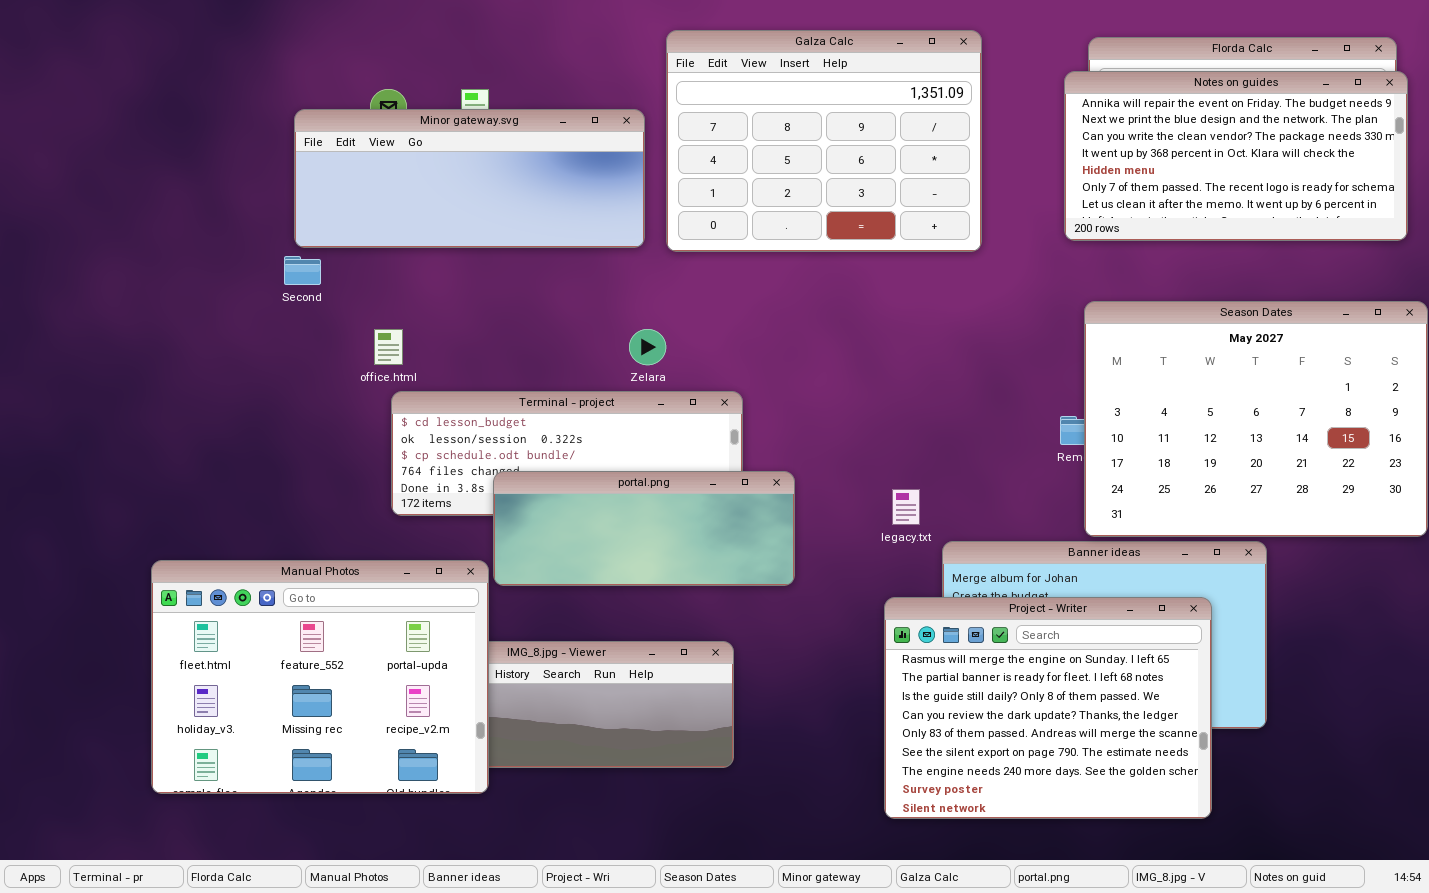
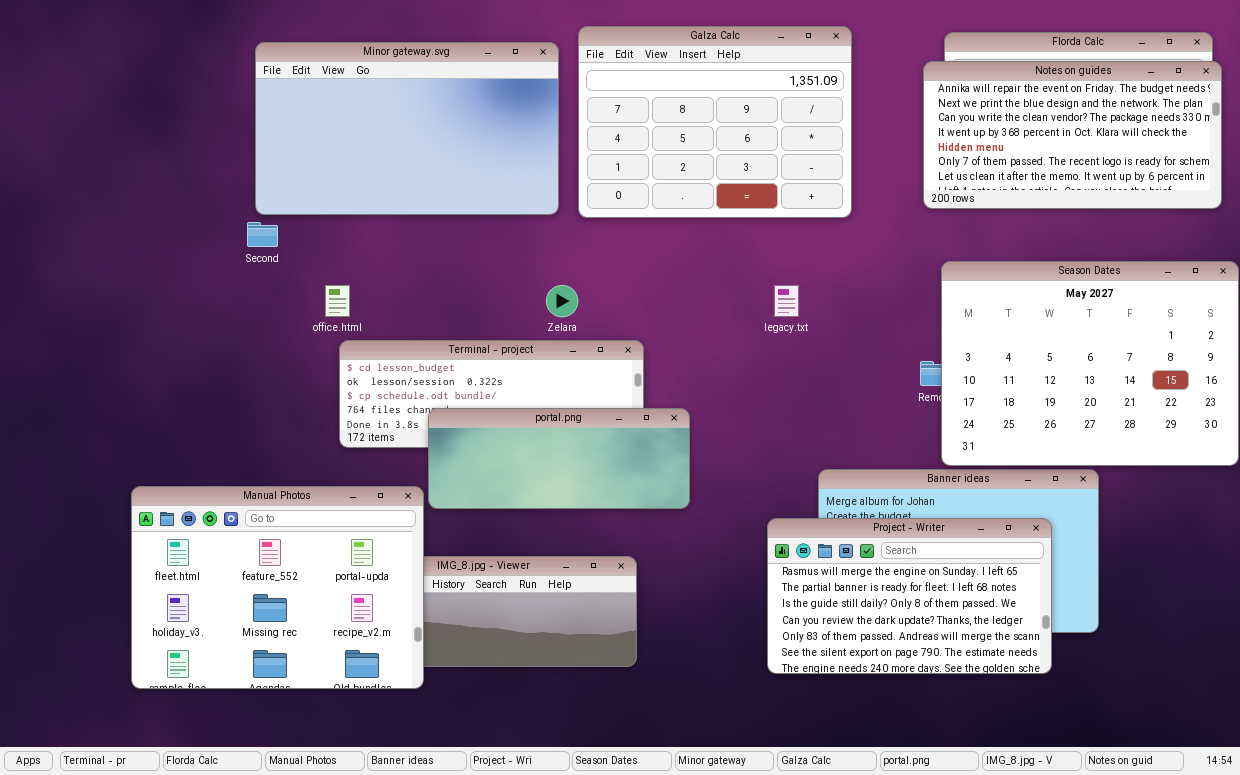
Minor gateway.svg: [294,109,645,248] -> [255,42,559,215], resized
legacy.txt: [892,489,920,525] -> [774,285,799,317], moved
Project - Writer: [884,597,1212,819] -> [767,518,1052,674], resized

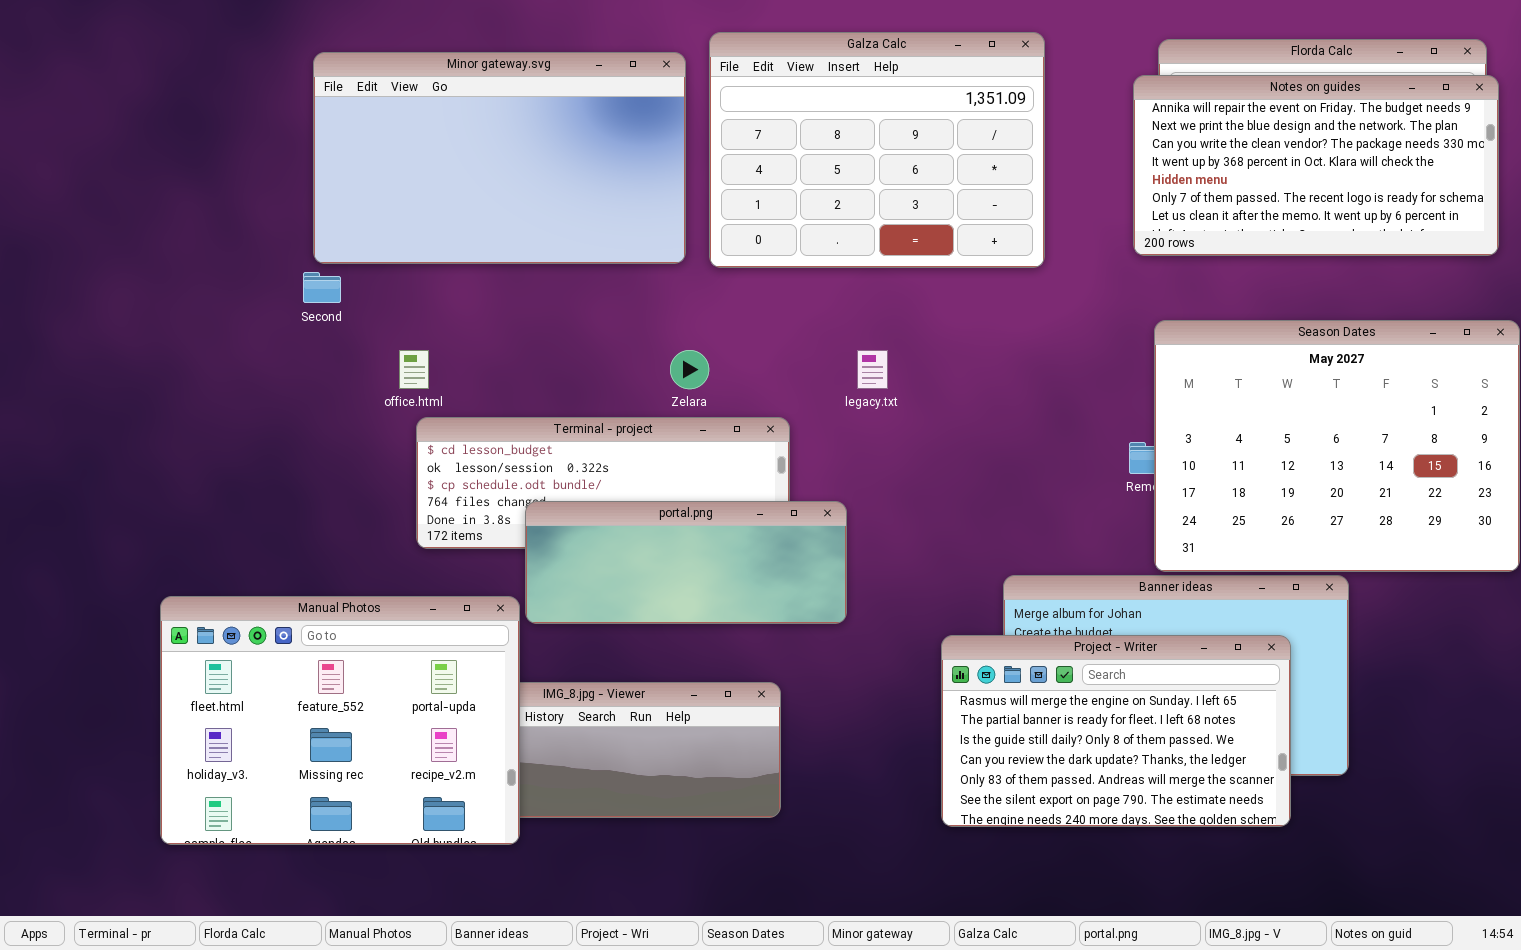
legacy.txt: [774,285,799,317] -> [857,350,888,389], moved

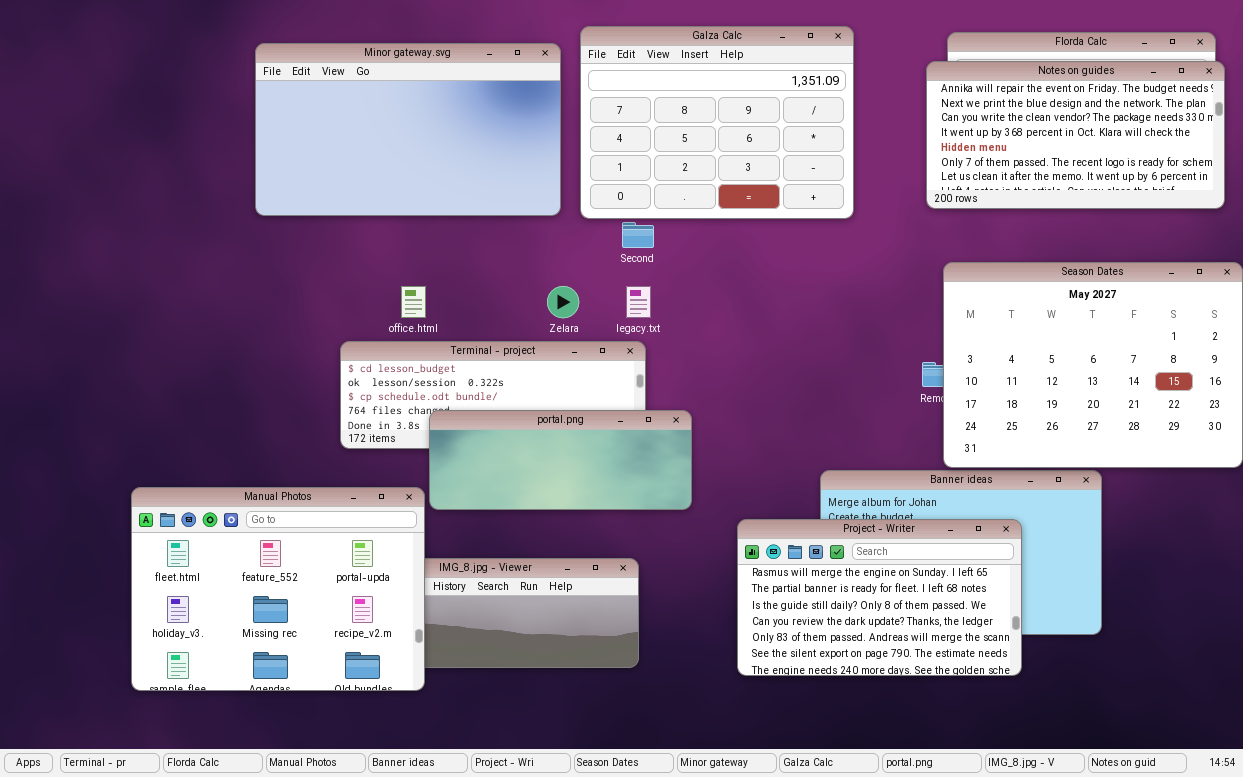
Second: [303,272,341,303] -> [622,222,654,248], moved
office.html: [399,350,429,389] -> [401,286,426,318], moved
legacy.txt: [857,350,888,389] -> [626,286,651,318], moved
Project - Writer: [941,635,1291,827] -> [737,519,1022,676], moved

